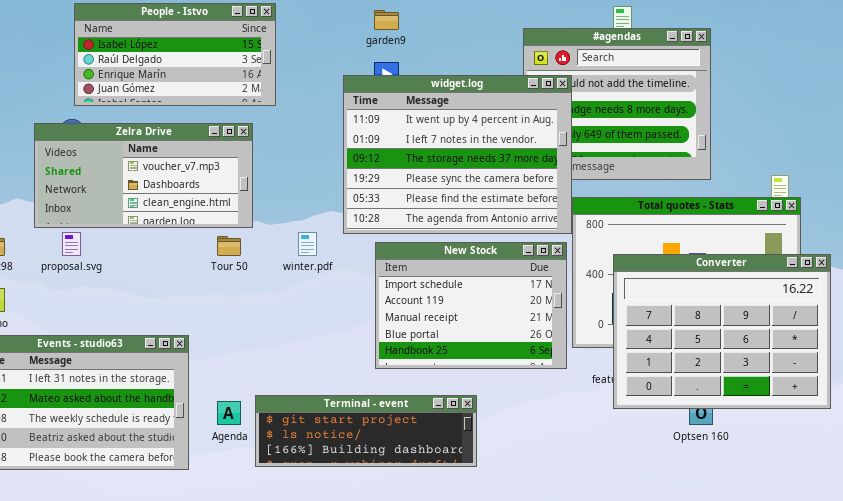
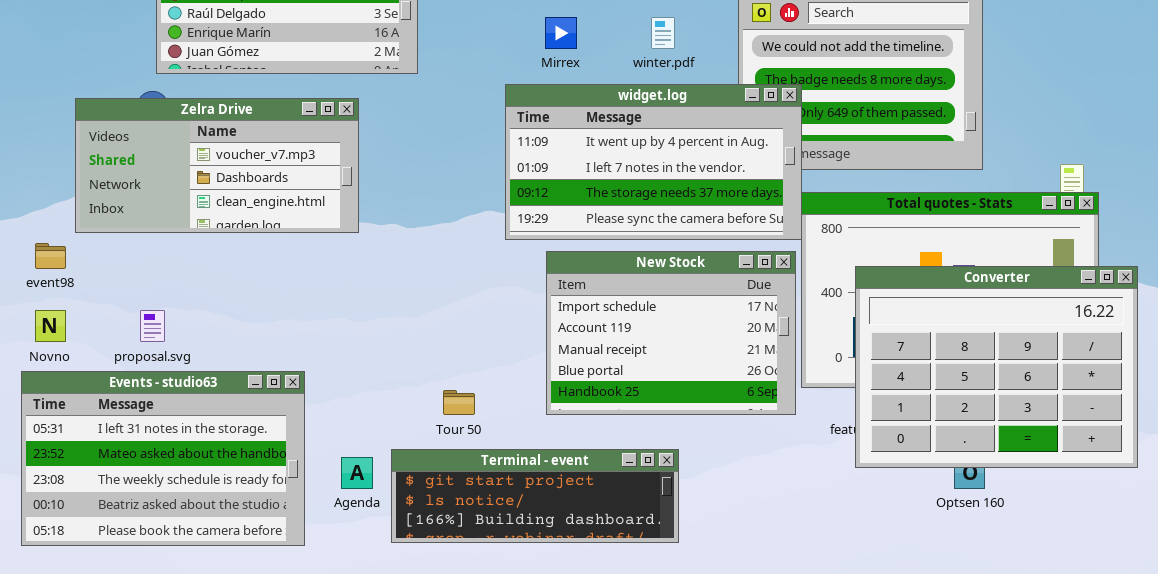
widget.log: [343,75,572,234] -> [505,84,802,240], resized
Zelra Drive: [34,123,253,228] -> [75,98,359,233], moved
proposal.svg: [62,232,81,256] -> [140,310,165,342], moved
winter.pdf: [298,232,317,256] -> [651,17,675,49], moved
Tour 50: [217,236,241,256] -> [443,390,475,415], moved

